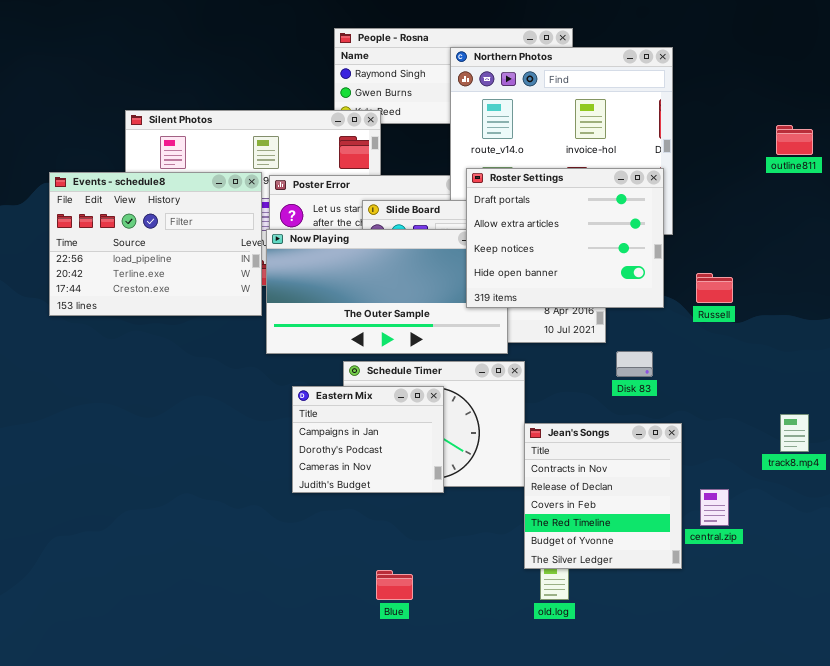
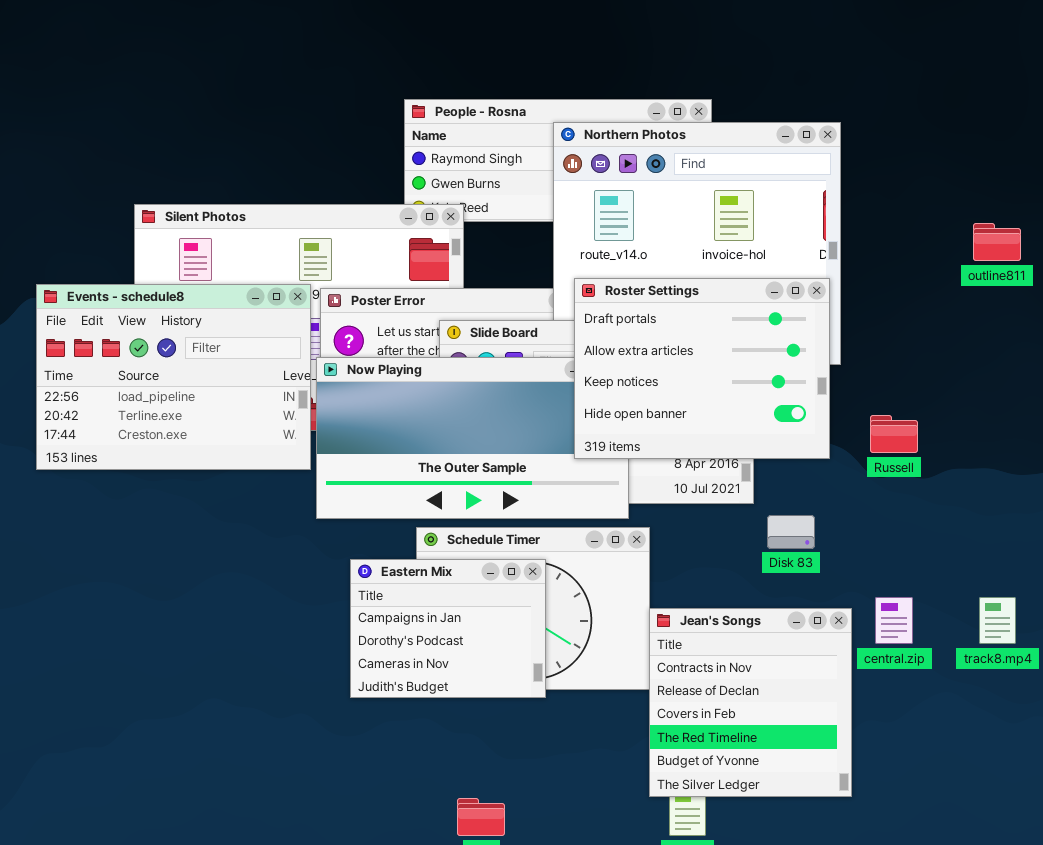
central.zip: [700,489,729,526] -> [875,597,913,644], moved

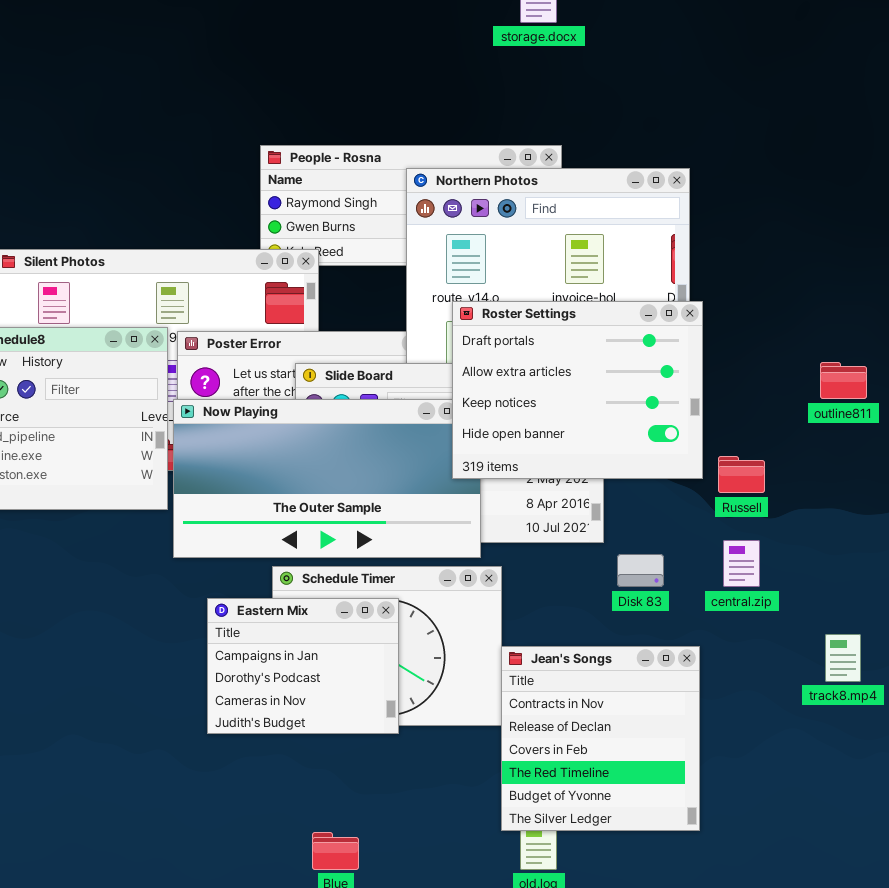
outline811: [973,223,1021,261] -> [820,362,867,399], moved
Roster Settings: [574,278,830,459] -> [452,301,703,479], moved
central.zip: [875,597,913,644] -> [723,540,760,587], moved

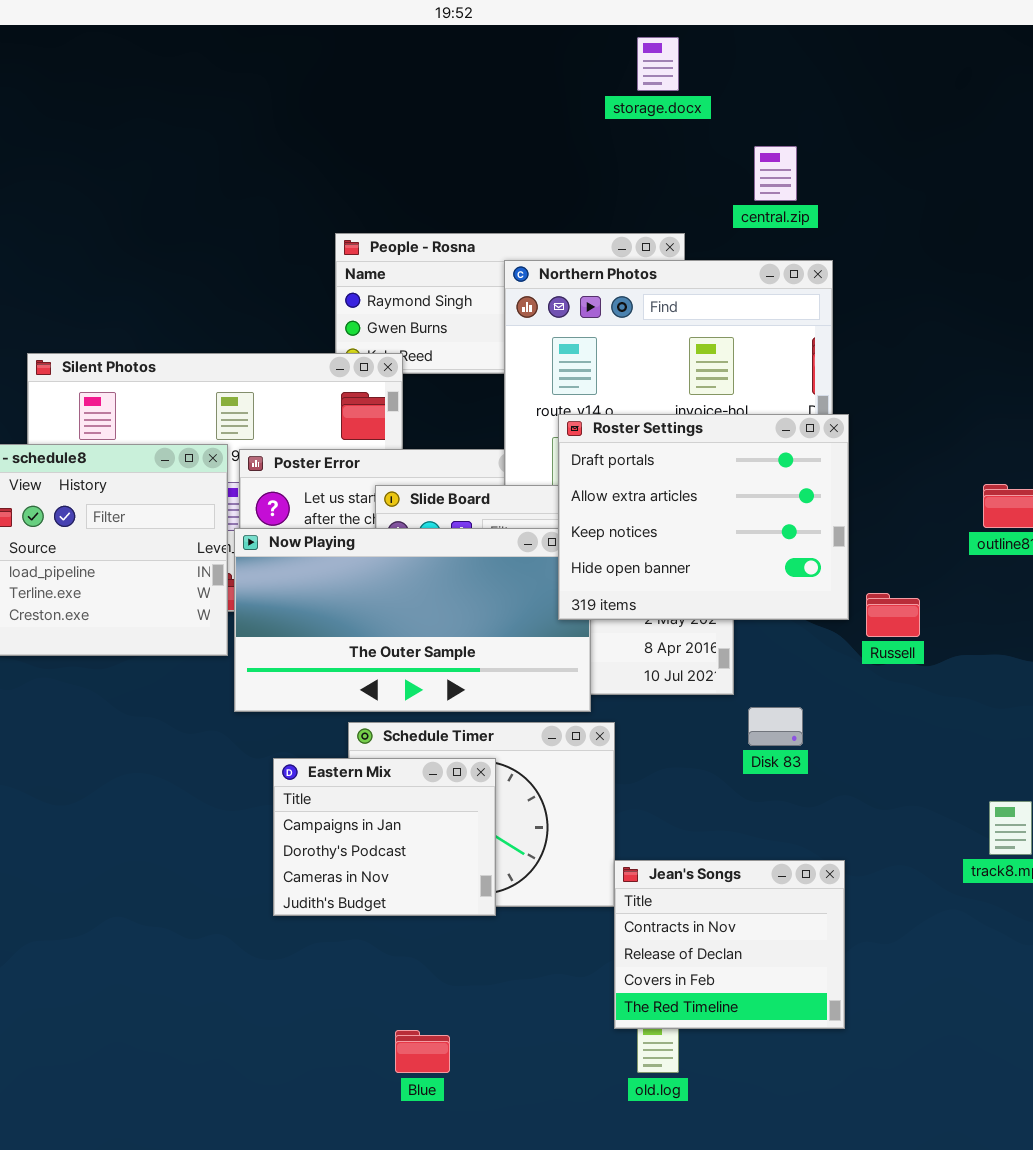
central.zip: [723,540,760,587] -> [754,146,797,201], moved
Jean's Songs: [501,646,700,831] -> [614,860,845,1029], resized

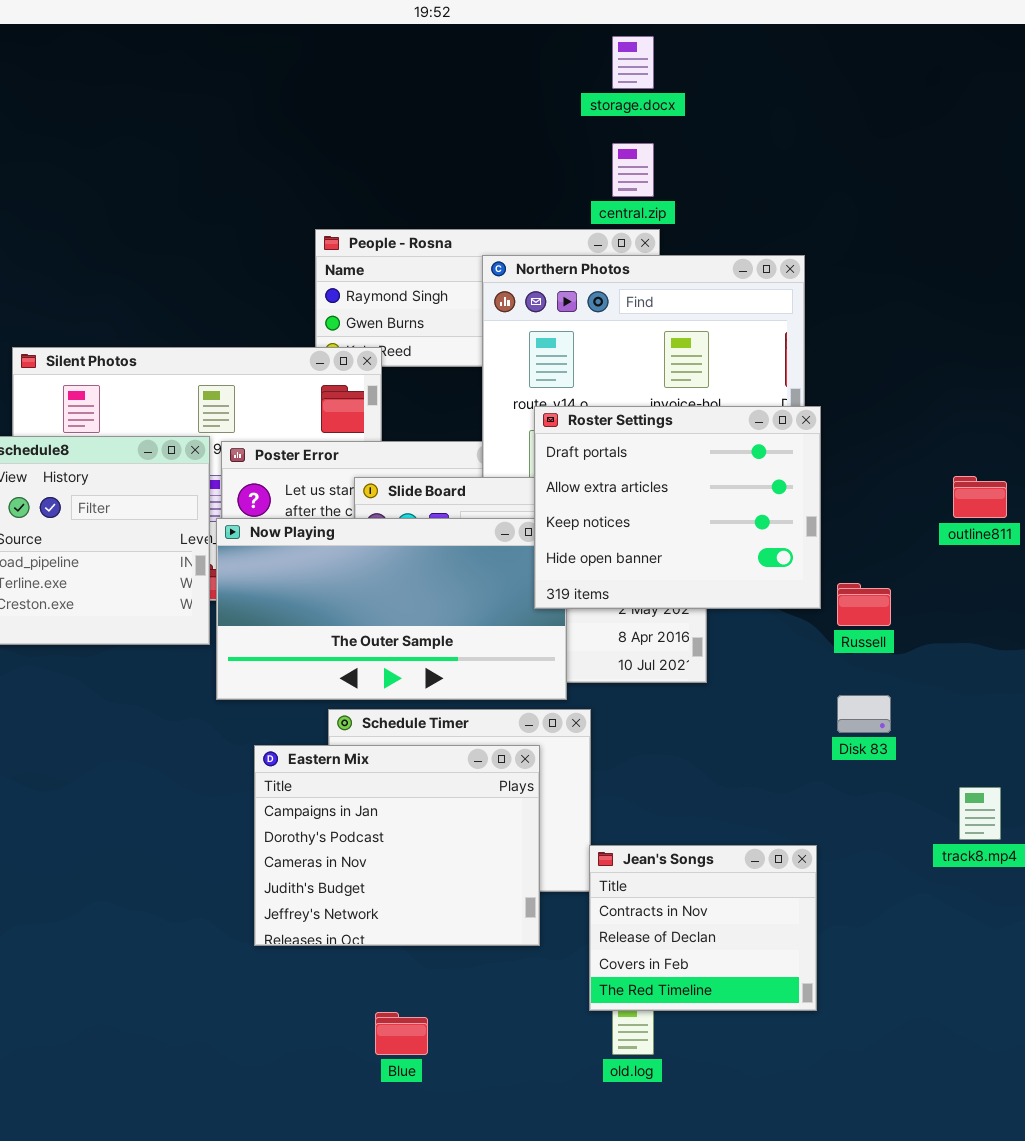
central.zip: [754,146,797,201] -> [612,143,654,197], moved
Disk 83: [748,707,803,746] -> [837,695,891,733], moved
Eastern Mix: [273,758,496,916] -> [254,745,540,946], resized

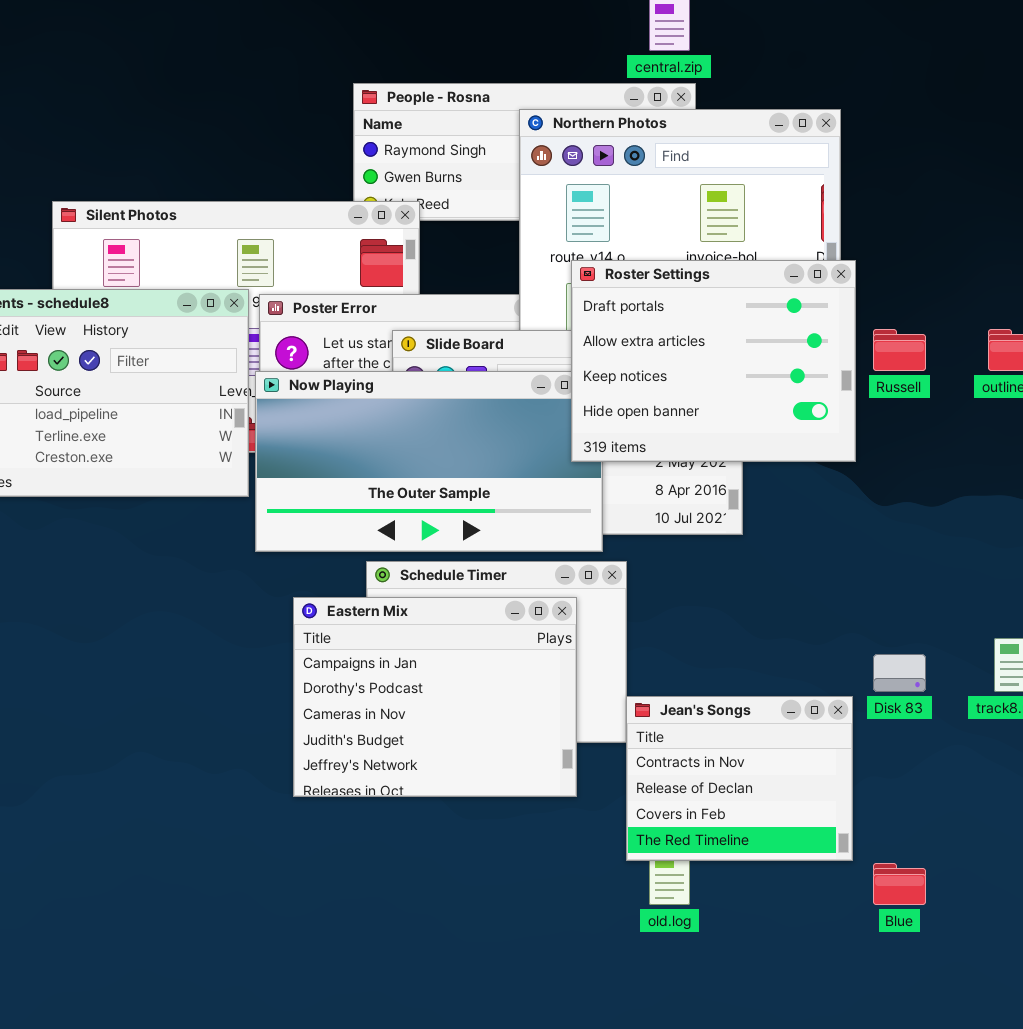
Russell: [837,583,891,626] -> [873,329,926,371], moved
Disk 83: [837,695,891,733] -> [873,654,926,692], moved
Blue: [375,1012,428,1055] -> [873,863,926,905], moved

